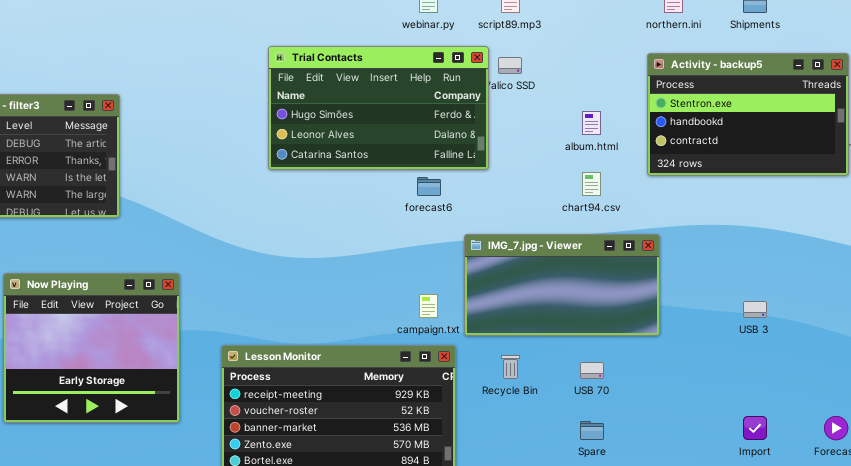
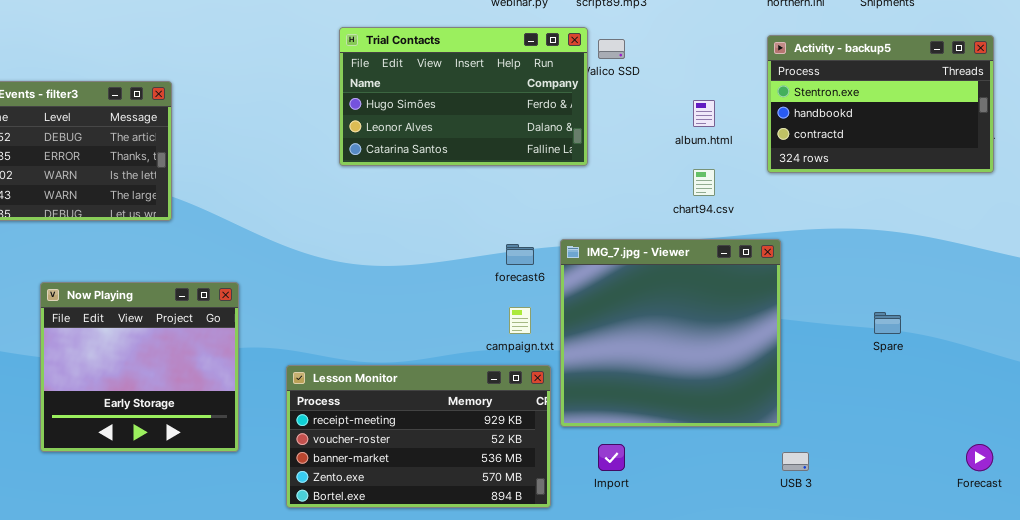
forecast6: [417,177,441,196] -> [506,244,534,265], moved
IMG_7.jpg - Viewer: [464,234,660,336] -> [560,239,781,427], resized
USB 3: [743,301,767,318] -> [782,452,809,471], moved
Import: [743,416,767,440] -> [598,444,625,471], moved
Spare: [580,421,604,440] -> [874,312,901,334], moved

